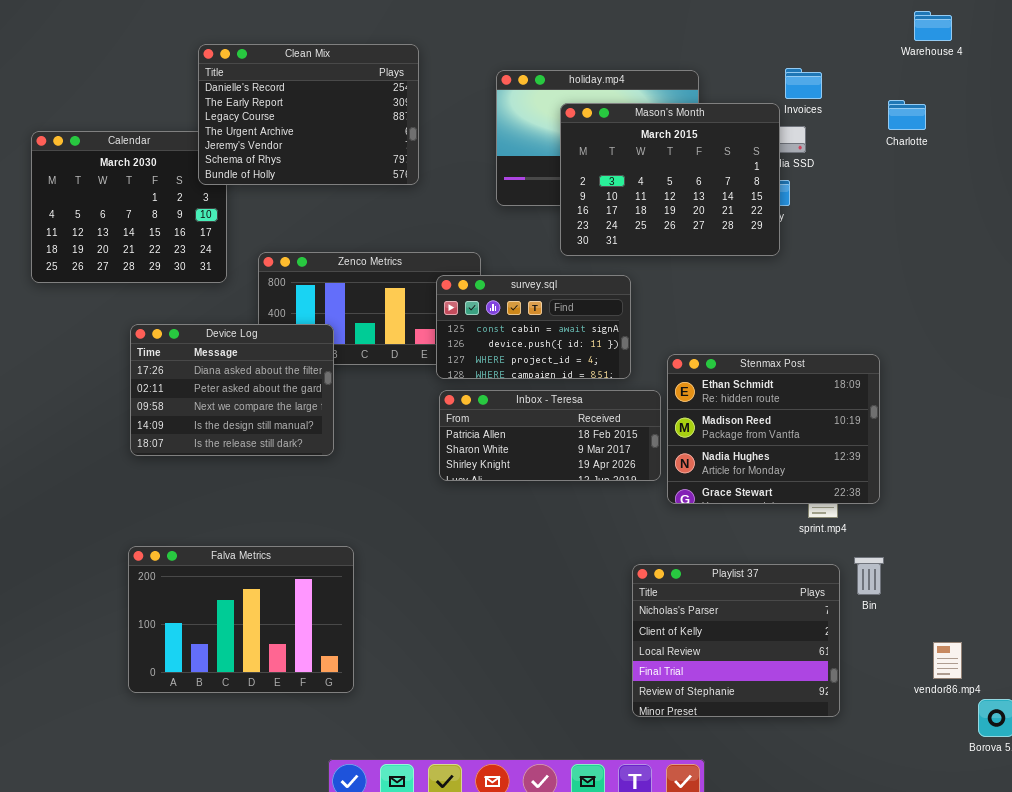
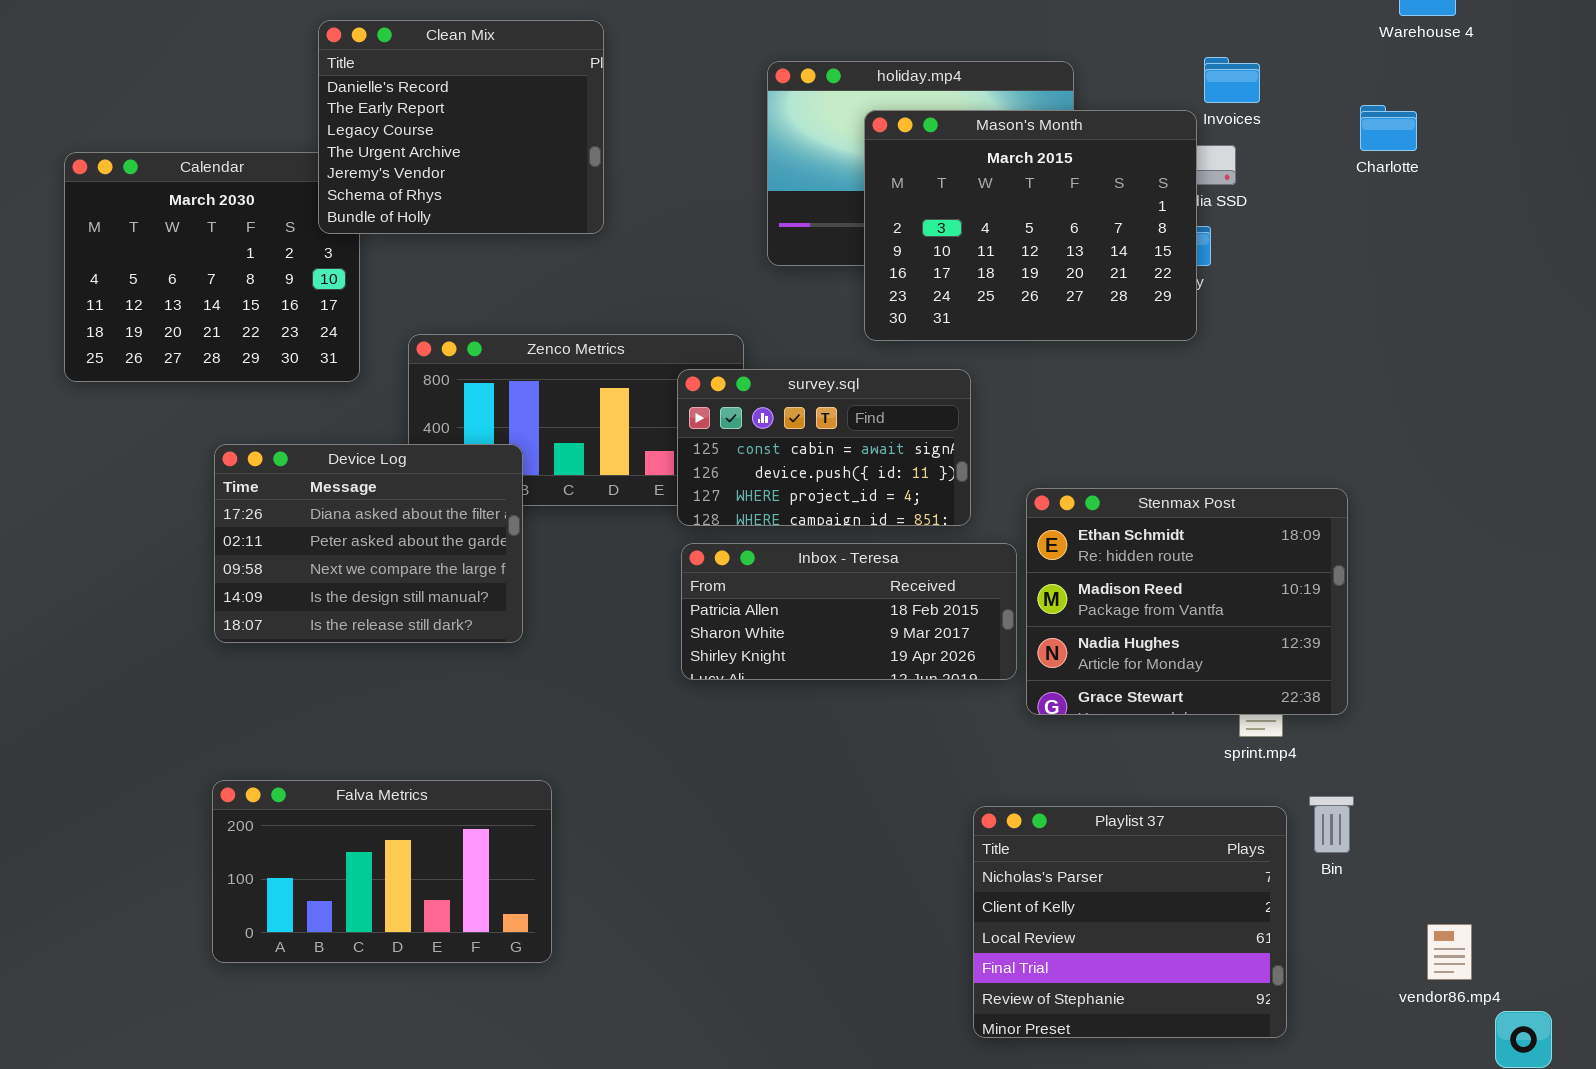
Clean Mix: [198,44,419,185] -> [318,20,604,234], resized
Falva Metrics: [128,546,354,693] -> [212,780,552,963], resized

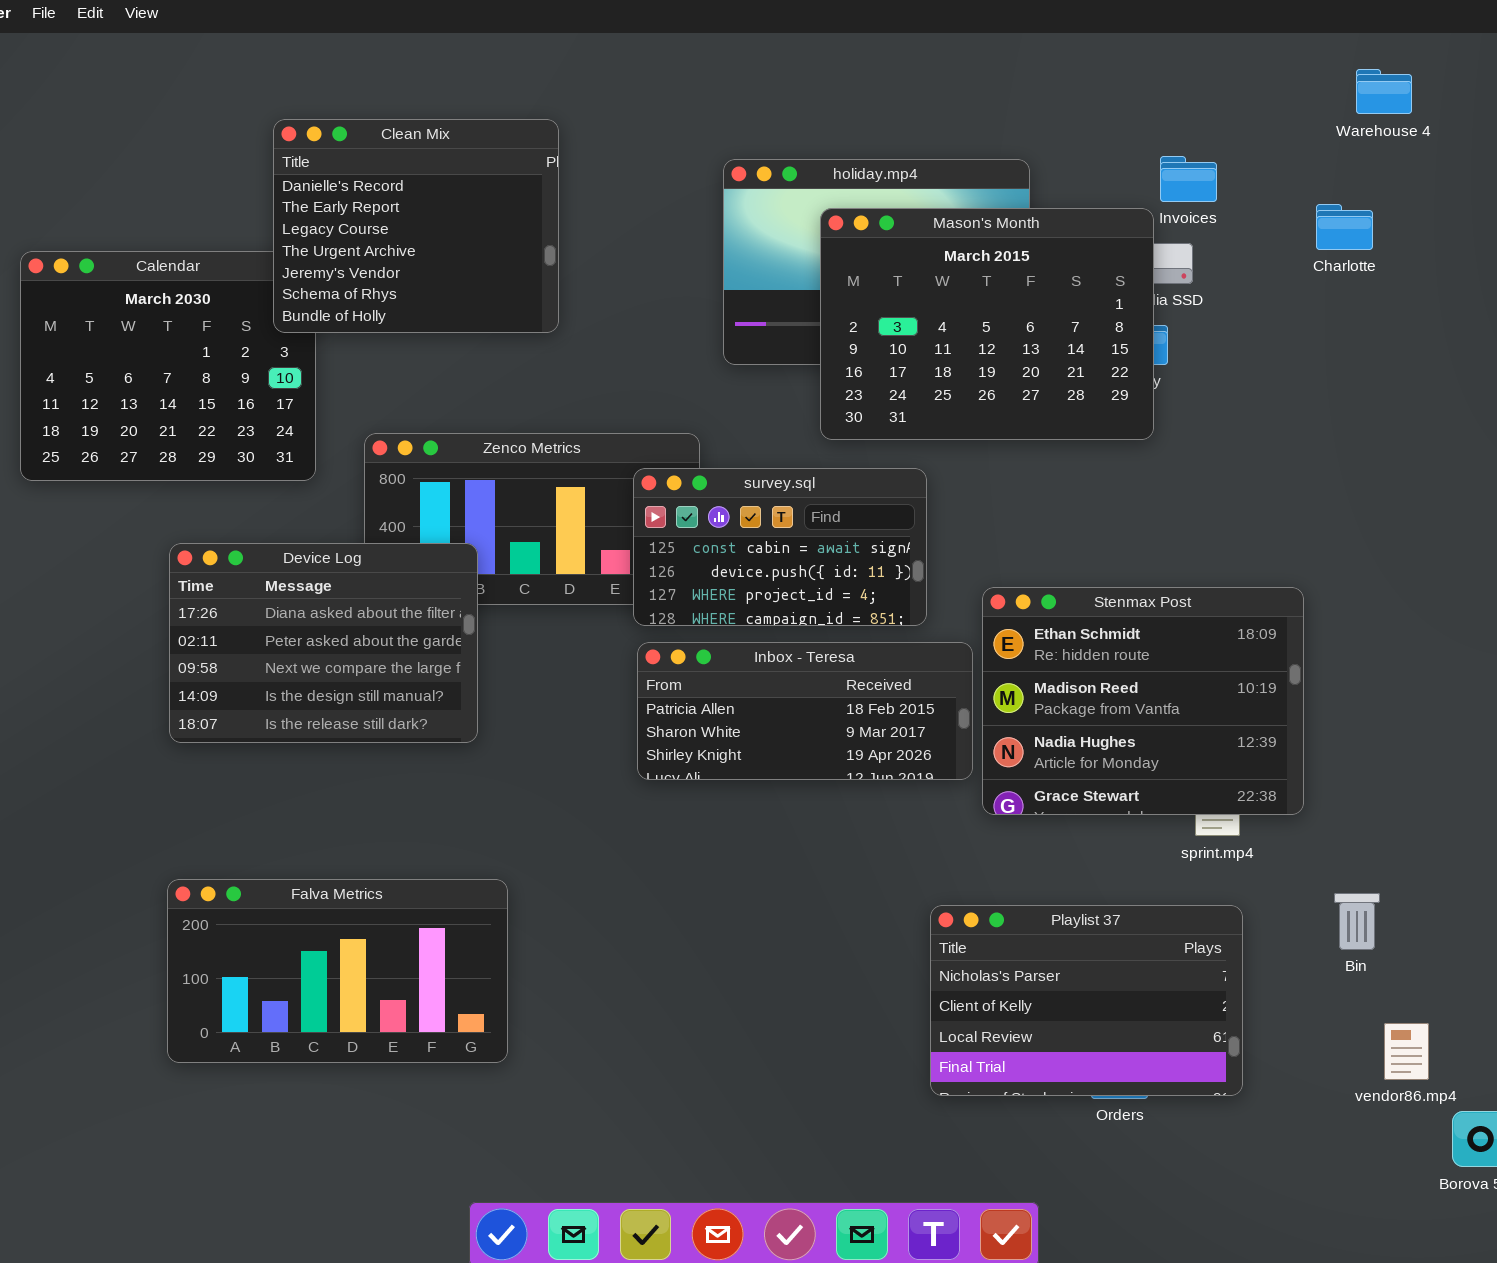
Bin: [1309,796,1354,853] -> [1334,893,1380,950], moved
Playlist 37: [973,806,1287,1038] -> [930,905,1243,1096], resized

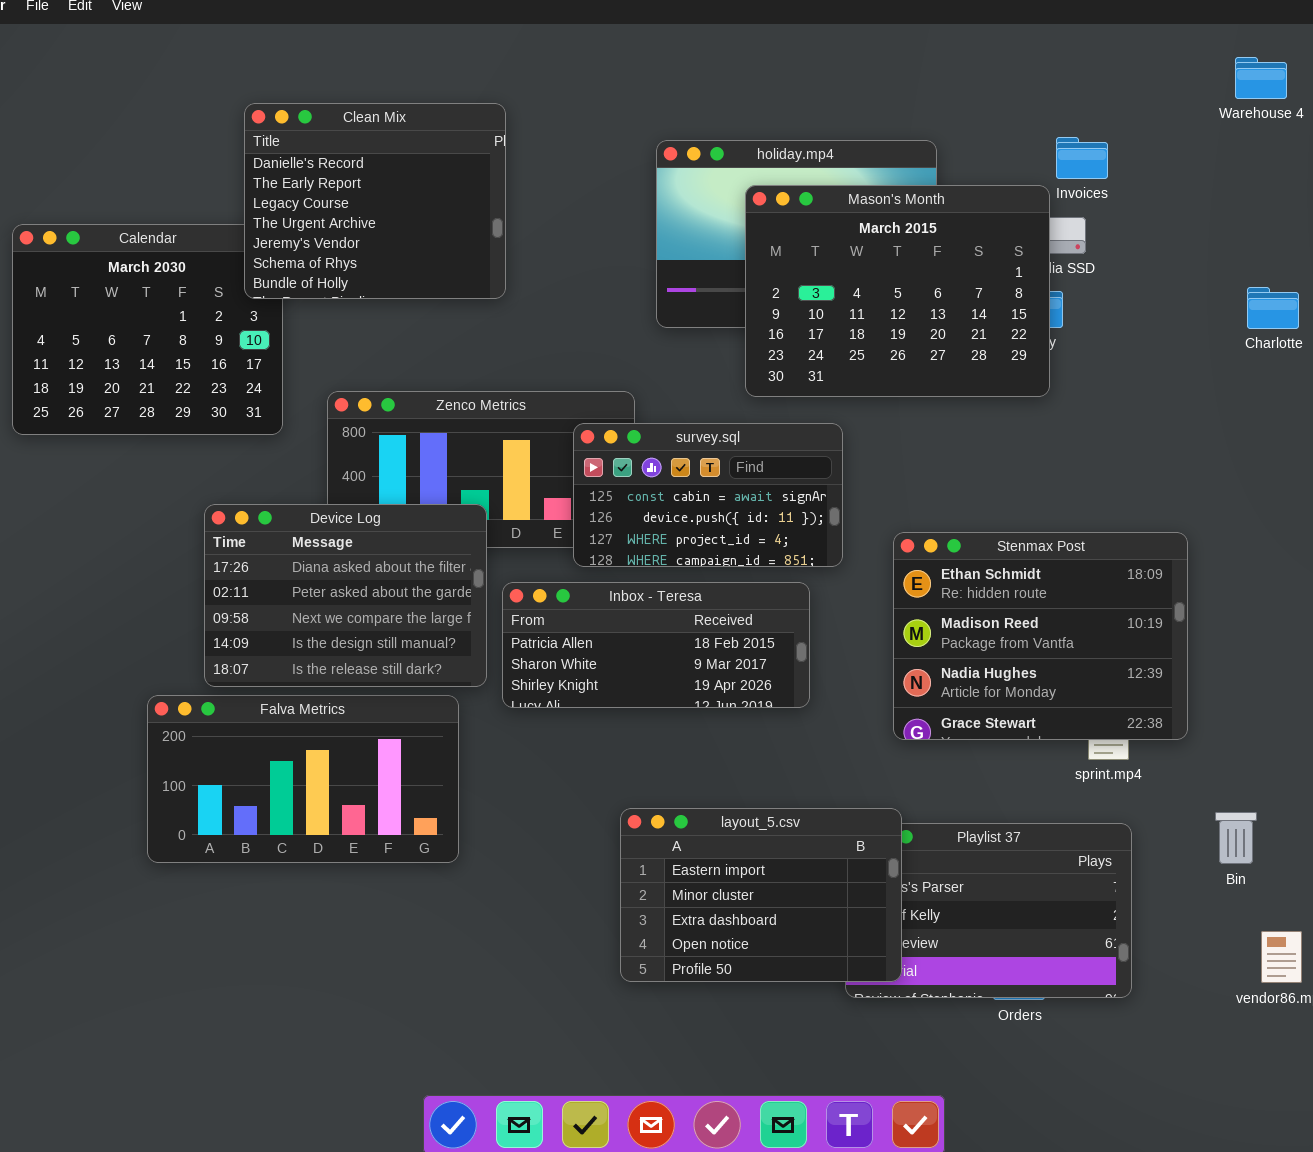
Charlotte: [1316,204,1373,250] -> [1247,287,1299,329], moved
Device Log: [169,543,478,743] -> [204,504,487,687], moved
Inbox - Teresa: [637,642,973,780] -> [502,582,810,708], moved
Falva Metrics: [167,879,508,1063] -> [147,695,459,863], moved
layout_5.csv: none -> [620,808,902,982], opened

